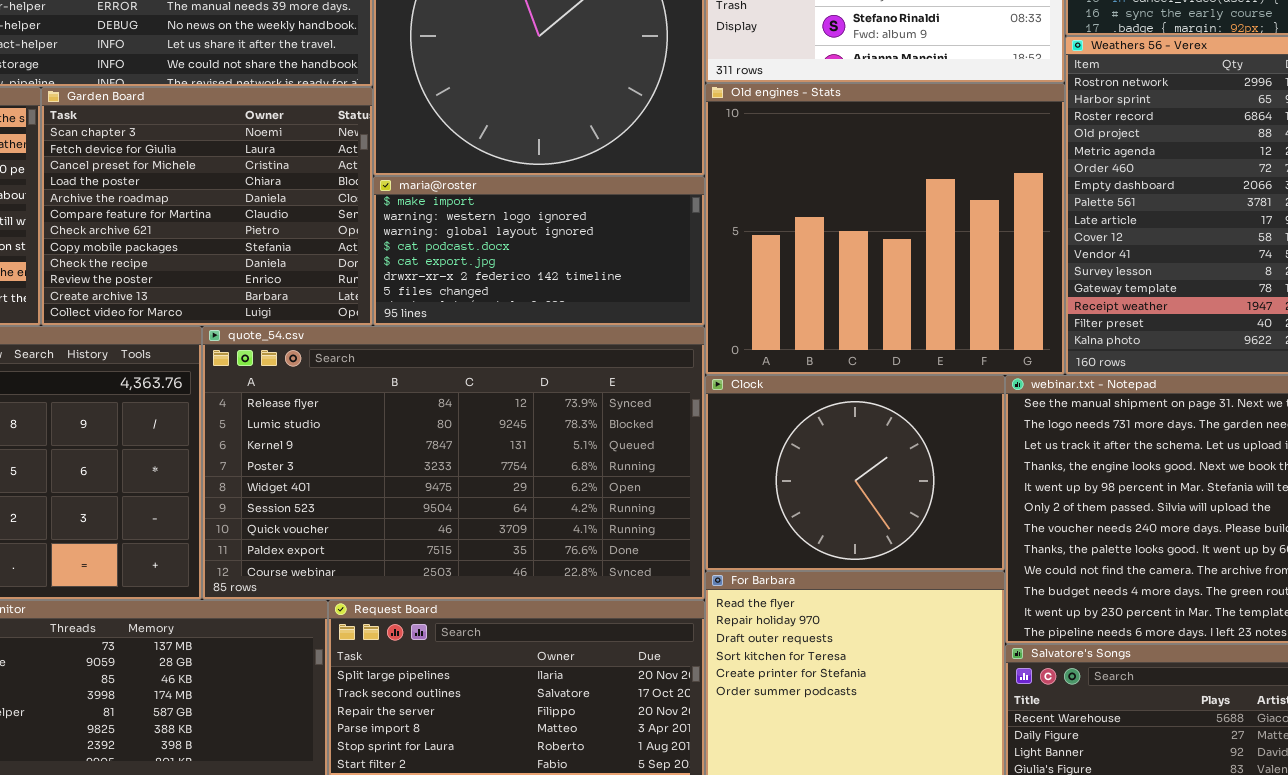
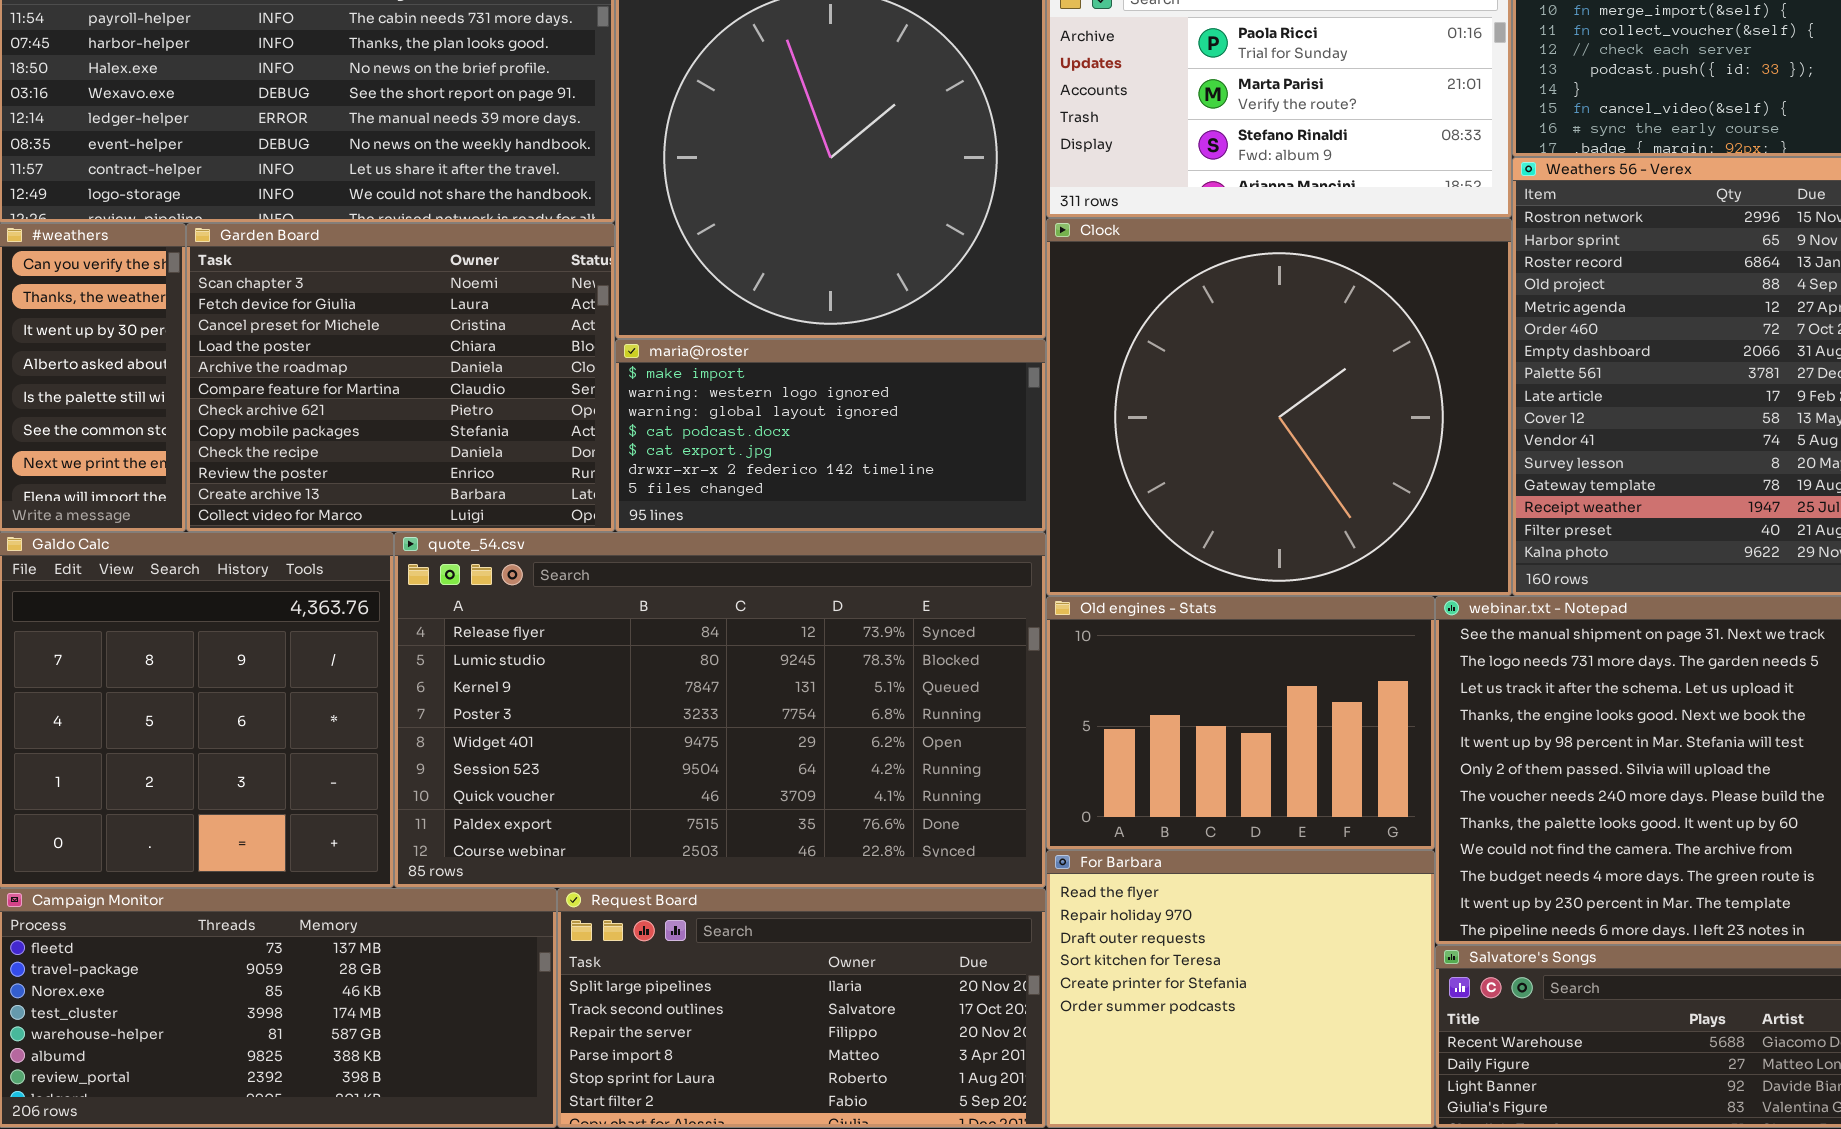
Old engines - Stats: [705,83,1065,375] -> [1046,596,1435,850], moved, resized
Clock: [705,375,1005,571] -> [1046,218,1512,596], moved, resized

